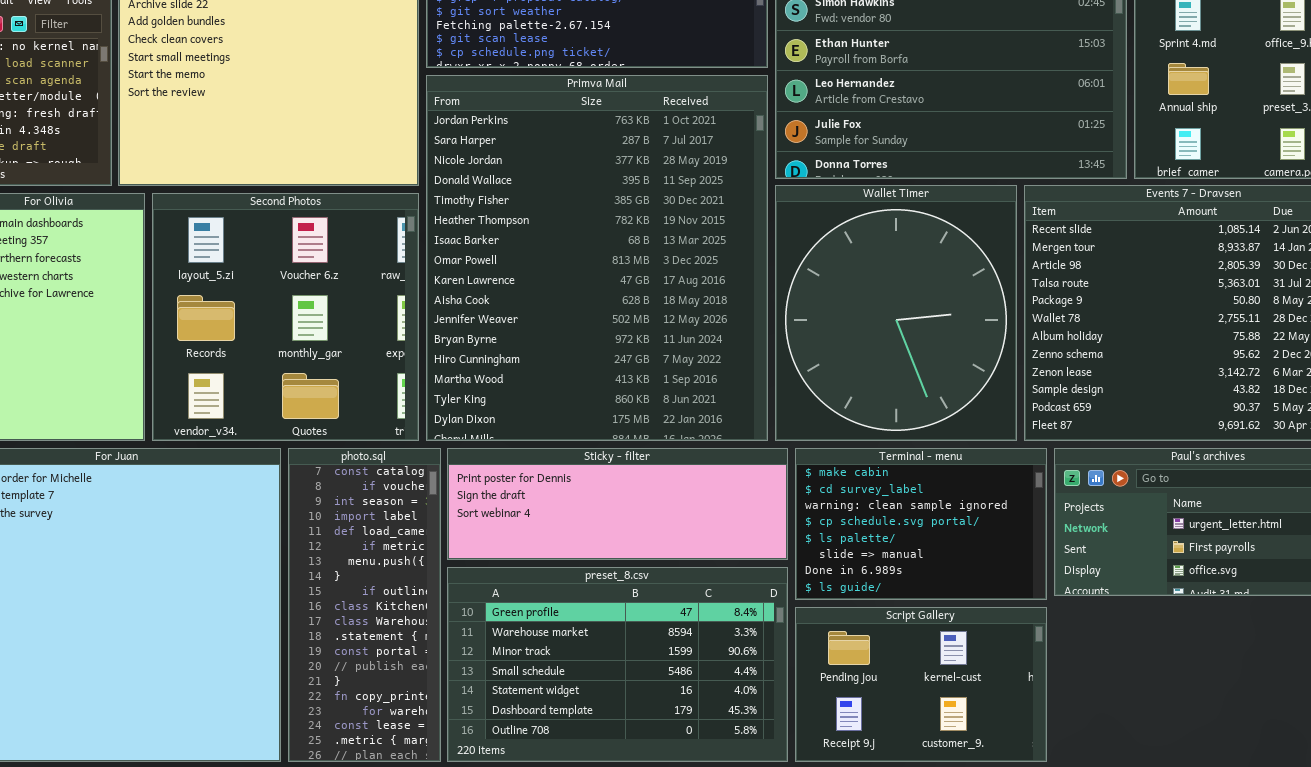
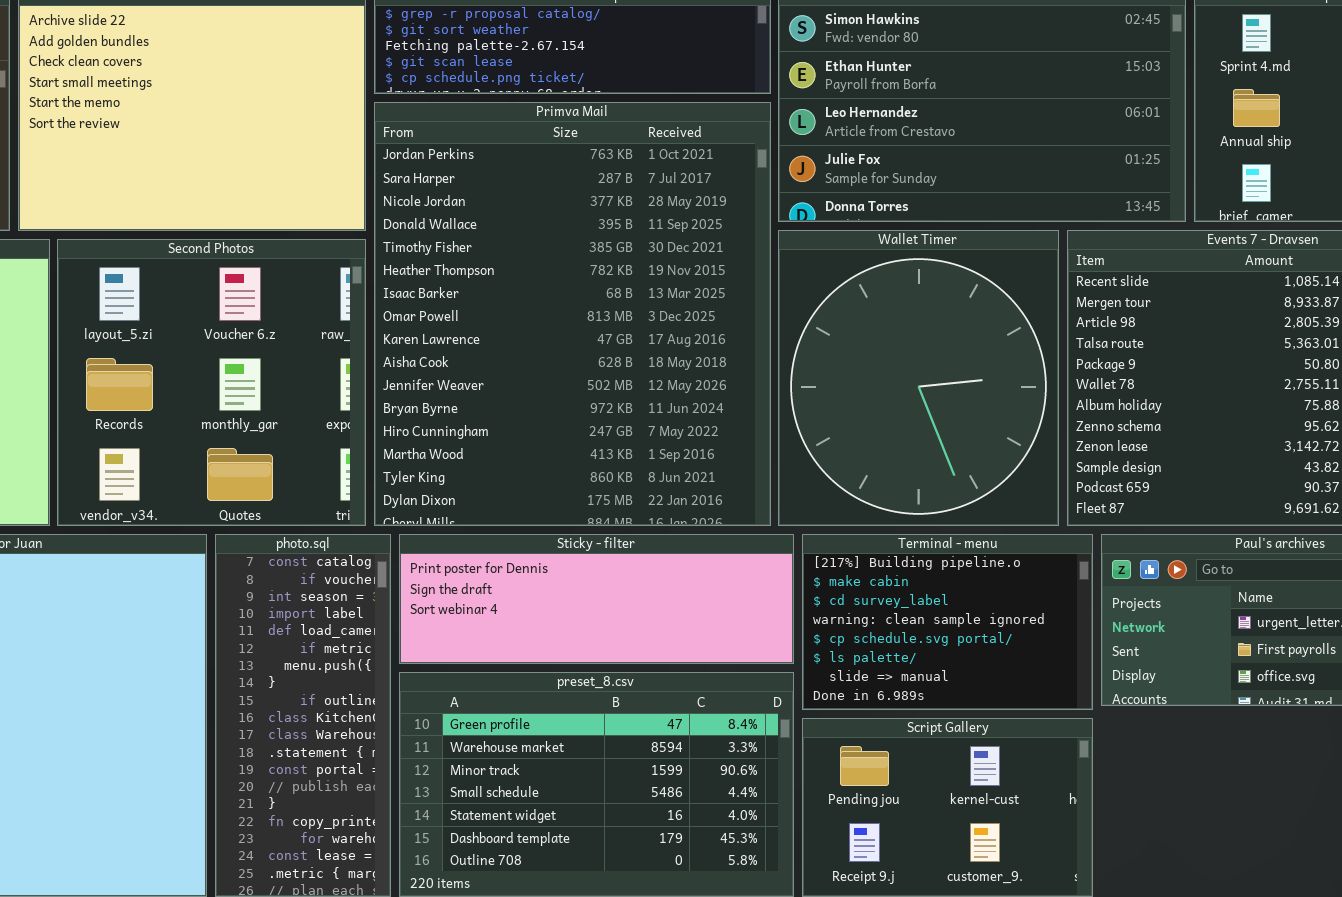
Terminal - menu: [795,448,1047,600] -> [802,534,1093,710], scrolled up 1 row

